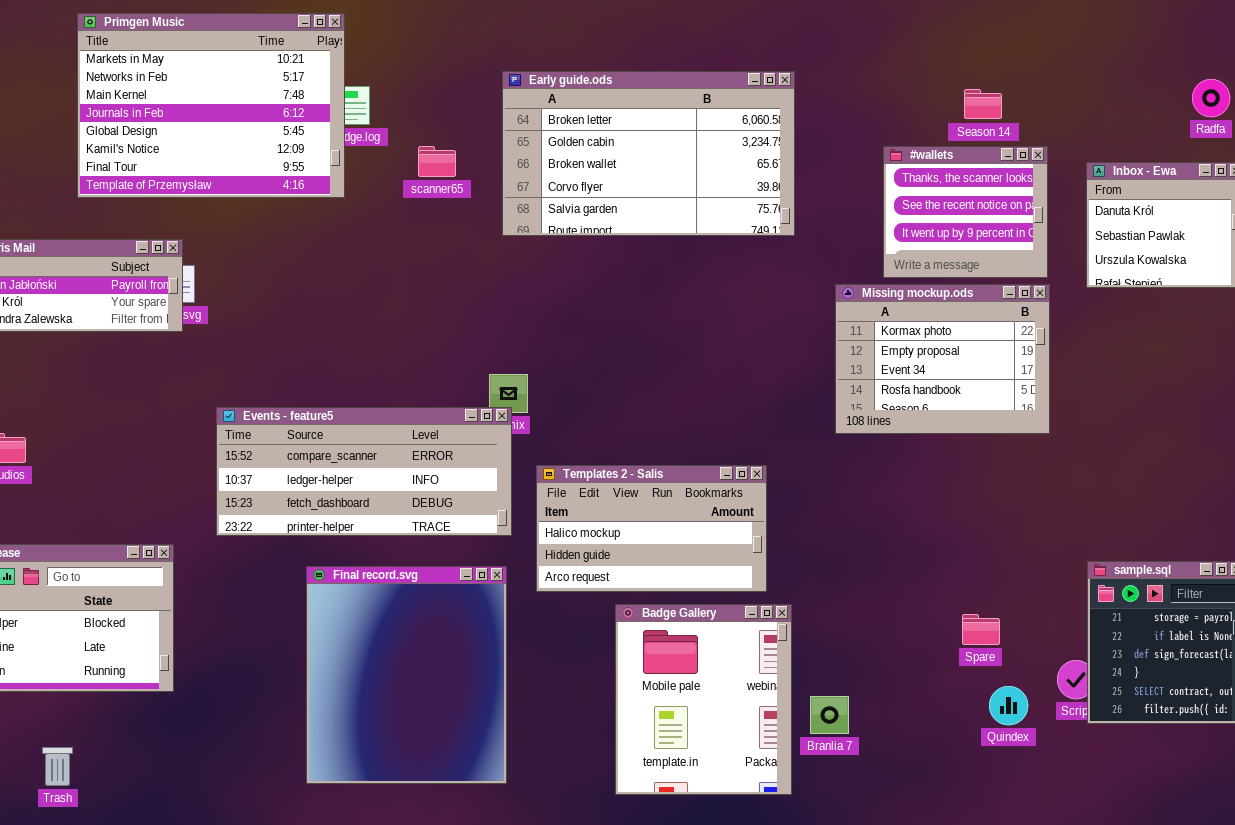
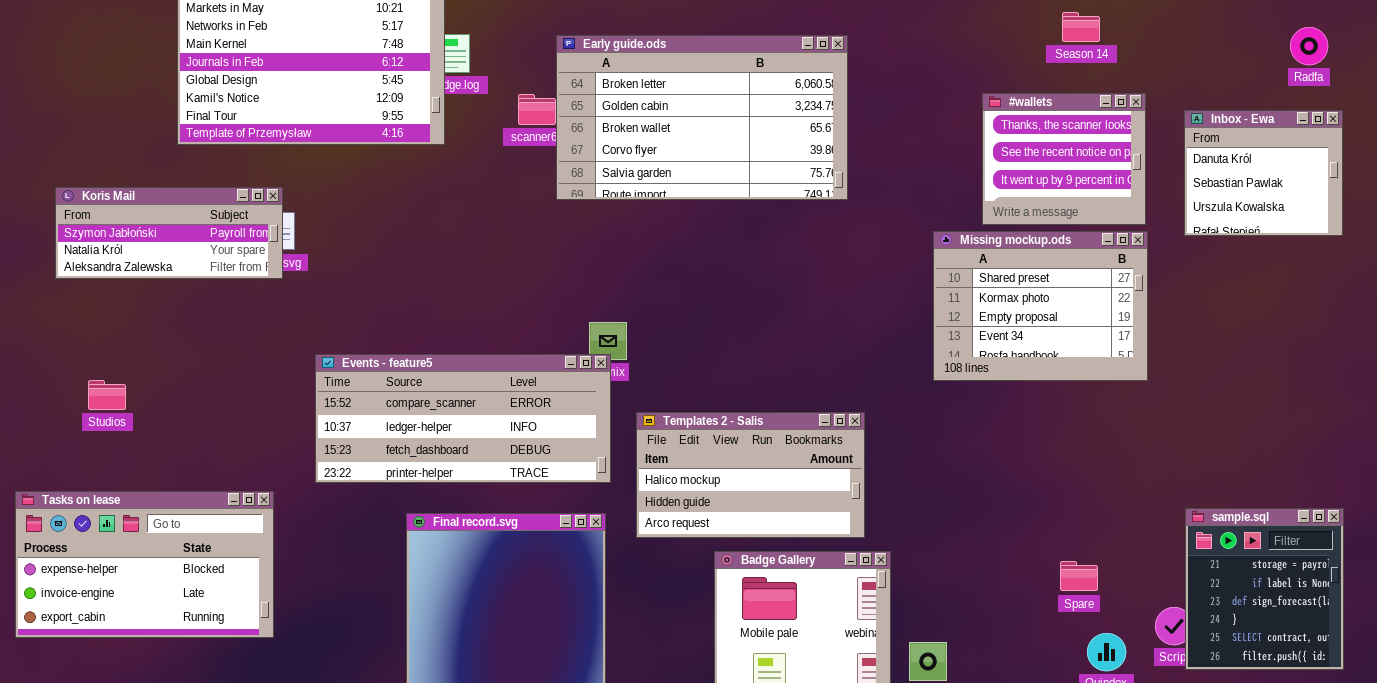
Early guide.ods: [502,71,795,236] -> [556,35,848,200], moved
Season 14: [964,89,1002,119] -> [1062,12,1100,42], moved
Missing mockup.ods: [835,284,1050,434] -> [933,231,1148,381], scrolled up 1 row

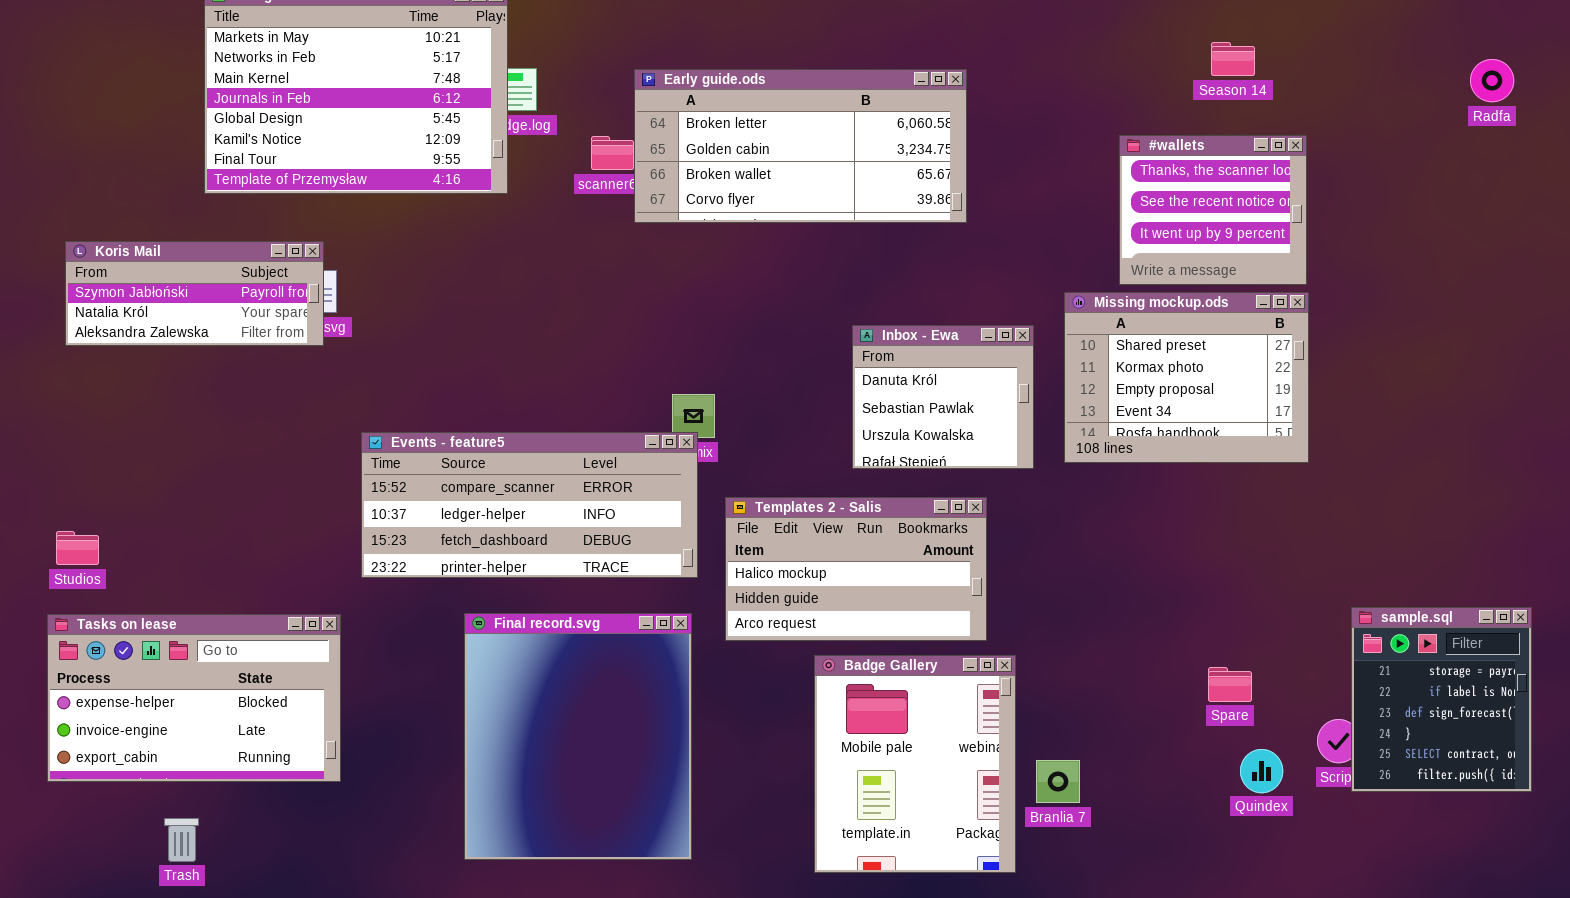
Early guide.ods: [556,35,848,200] -> [634,69,967,223], resized
Inbox - Ewa: [1184,110,1343,236] -> [852,325,1034,469], moved
Studios: [88,380,126,410] -> [56,531,99,565], moved
Tasks on lease: [15,491,274,638] -> [47,614,341,782], moved

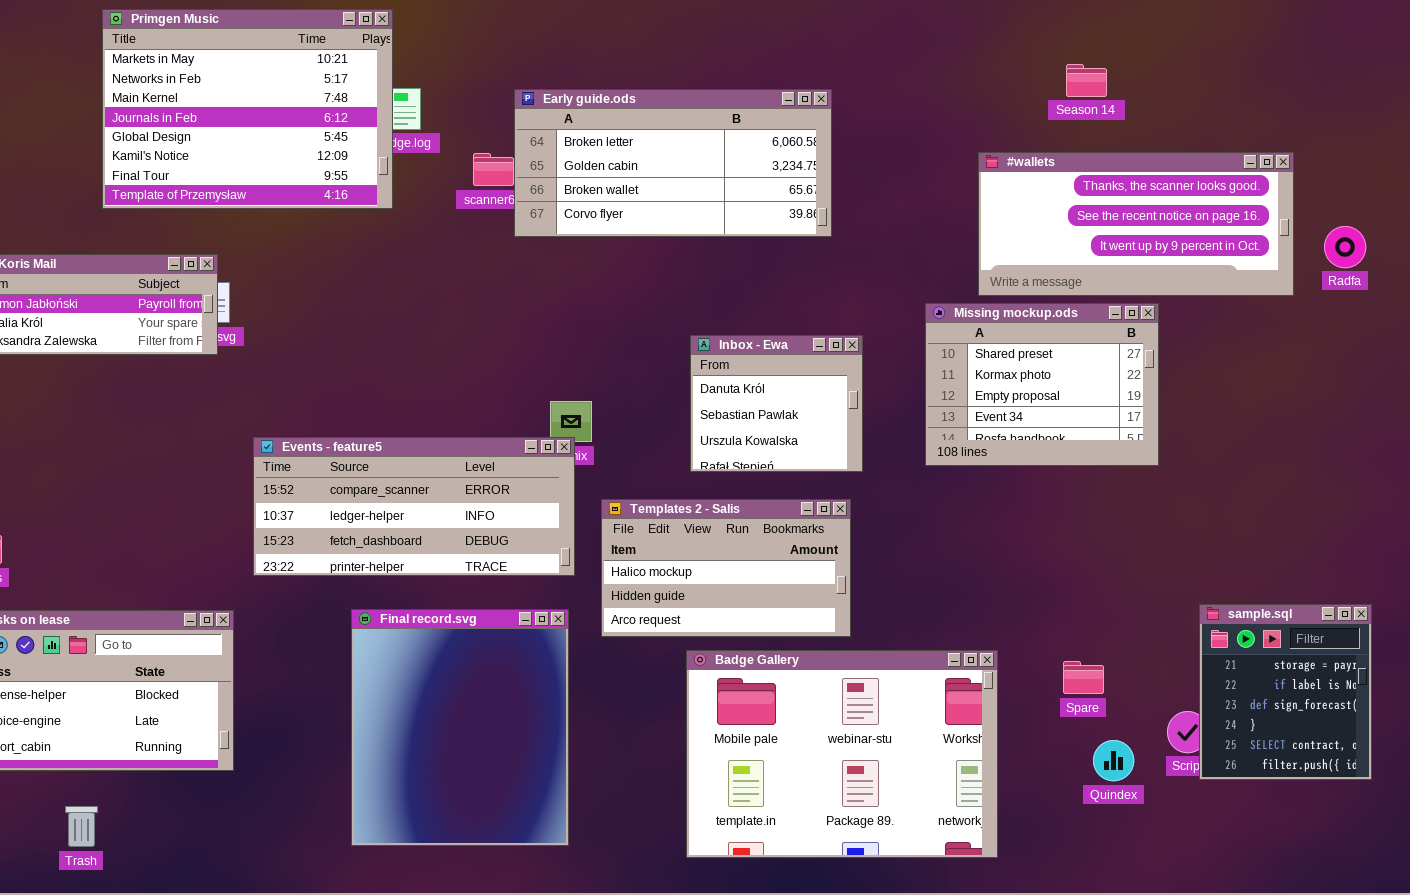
Radfa: [1470,59,1514,102] -> [1324,226,1366,268], moved
#wallets: [1119,135,1307,285] -> [978,152,1294,296], resized
Inbox - Ewa: [852,325,1034,469] -> [690,335,863,472], moved
Badge Gallery: [814,655,1016,873] -> [686,650,998,858], resized

